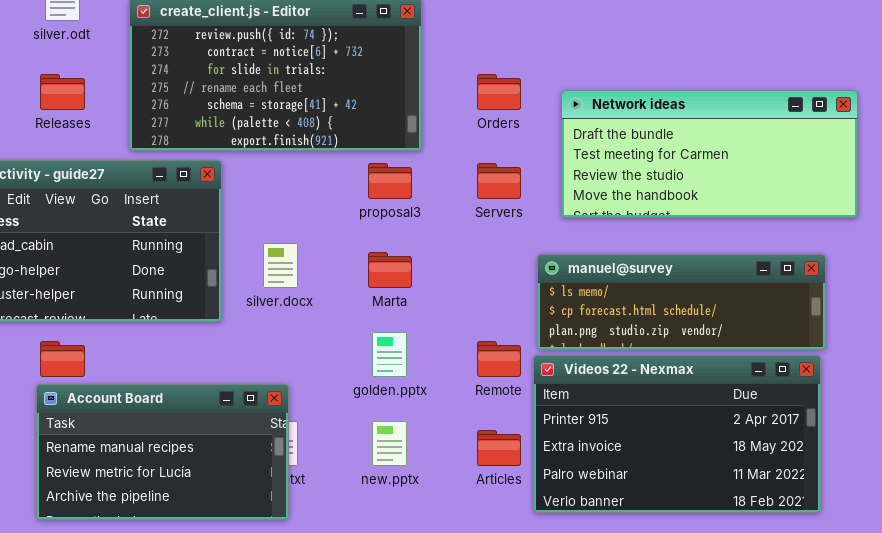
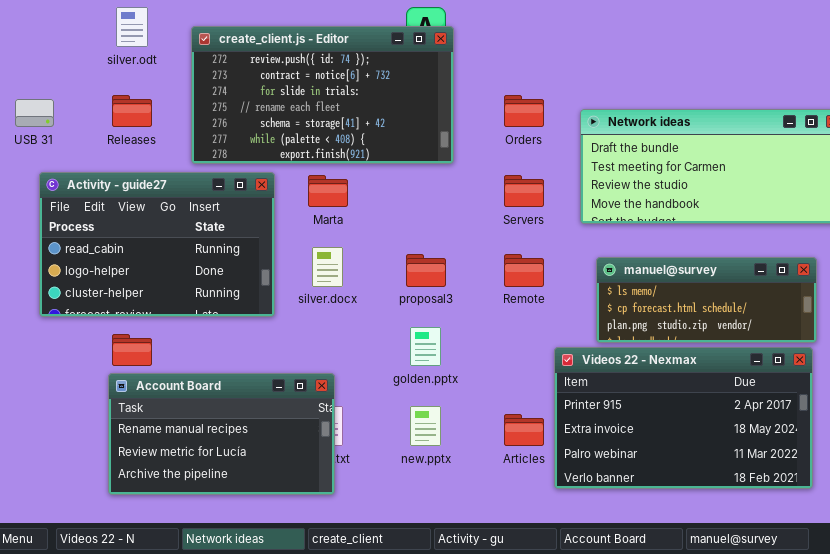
proposal3: [368,163,412,199] -> [406,254,446,287], moved
Marta: [368,252,412,288] -> [308,175,348,207], moved
manuel@survey: [537,254,826,350] -> [596,257,817,343], resized
Remote: [477,341,521,377] -> [504,254,544,287], moved

